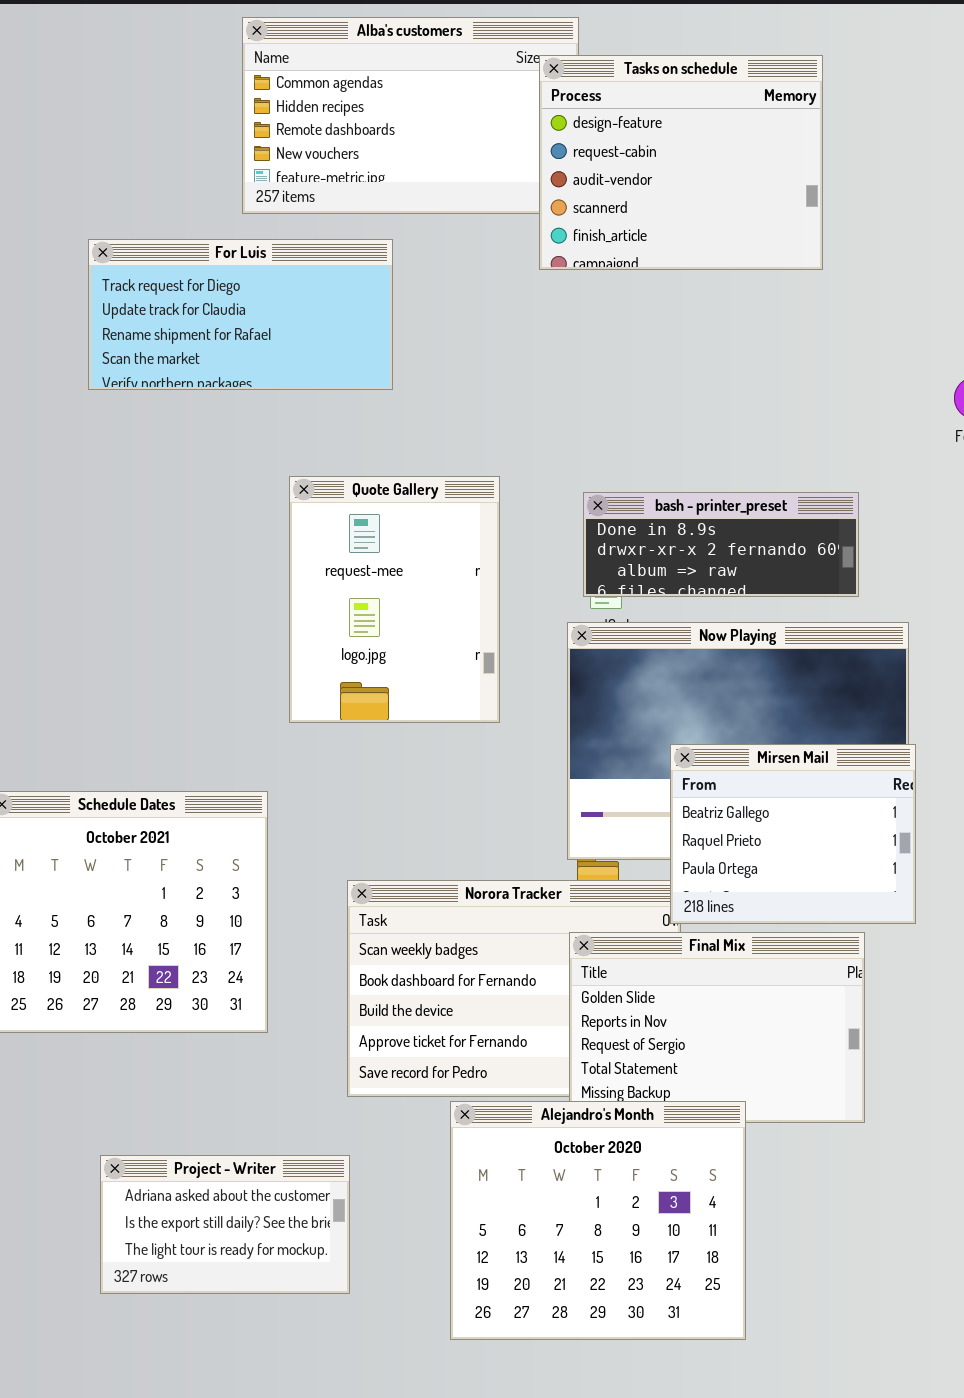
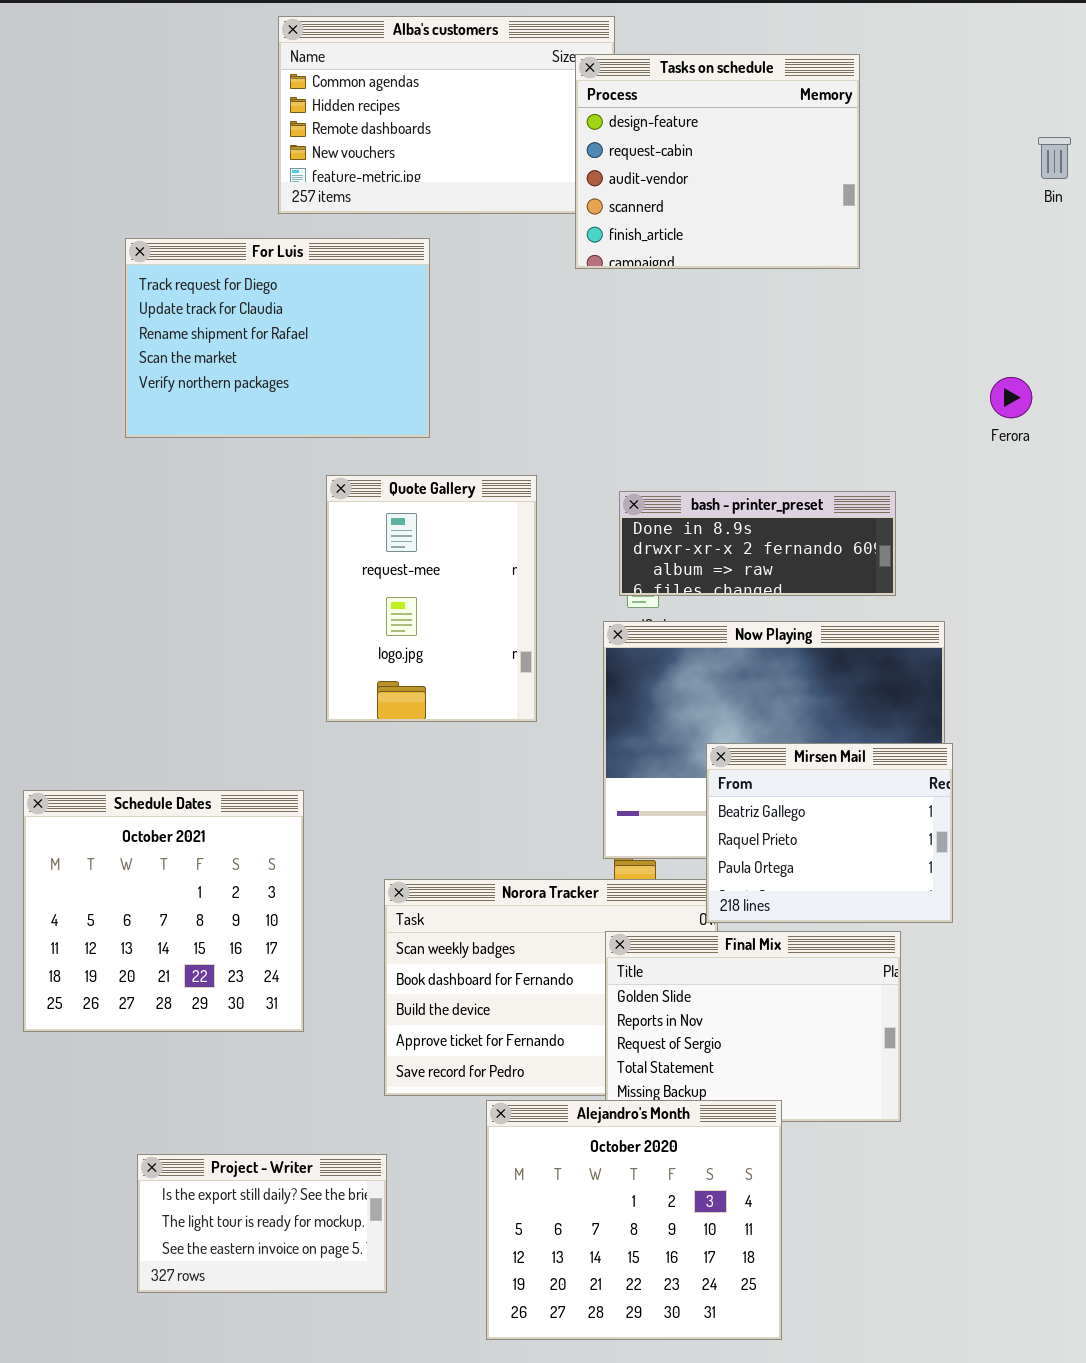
For Luis: [88,239,393,390] -> [125,238,430,438], resized
Project - Writer: [100,1155,350,1294] -> [137,1154,387,1293], scrolled down 1 row

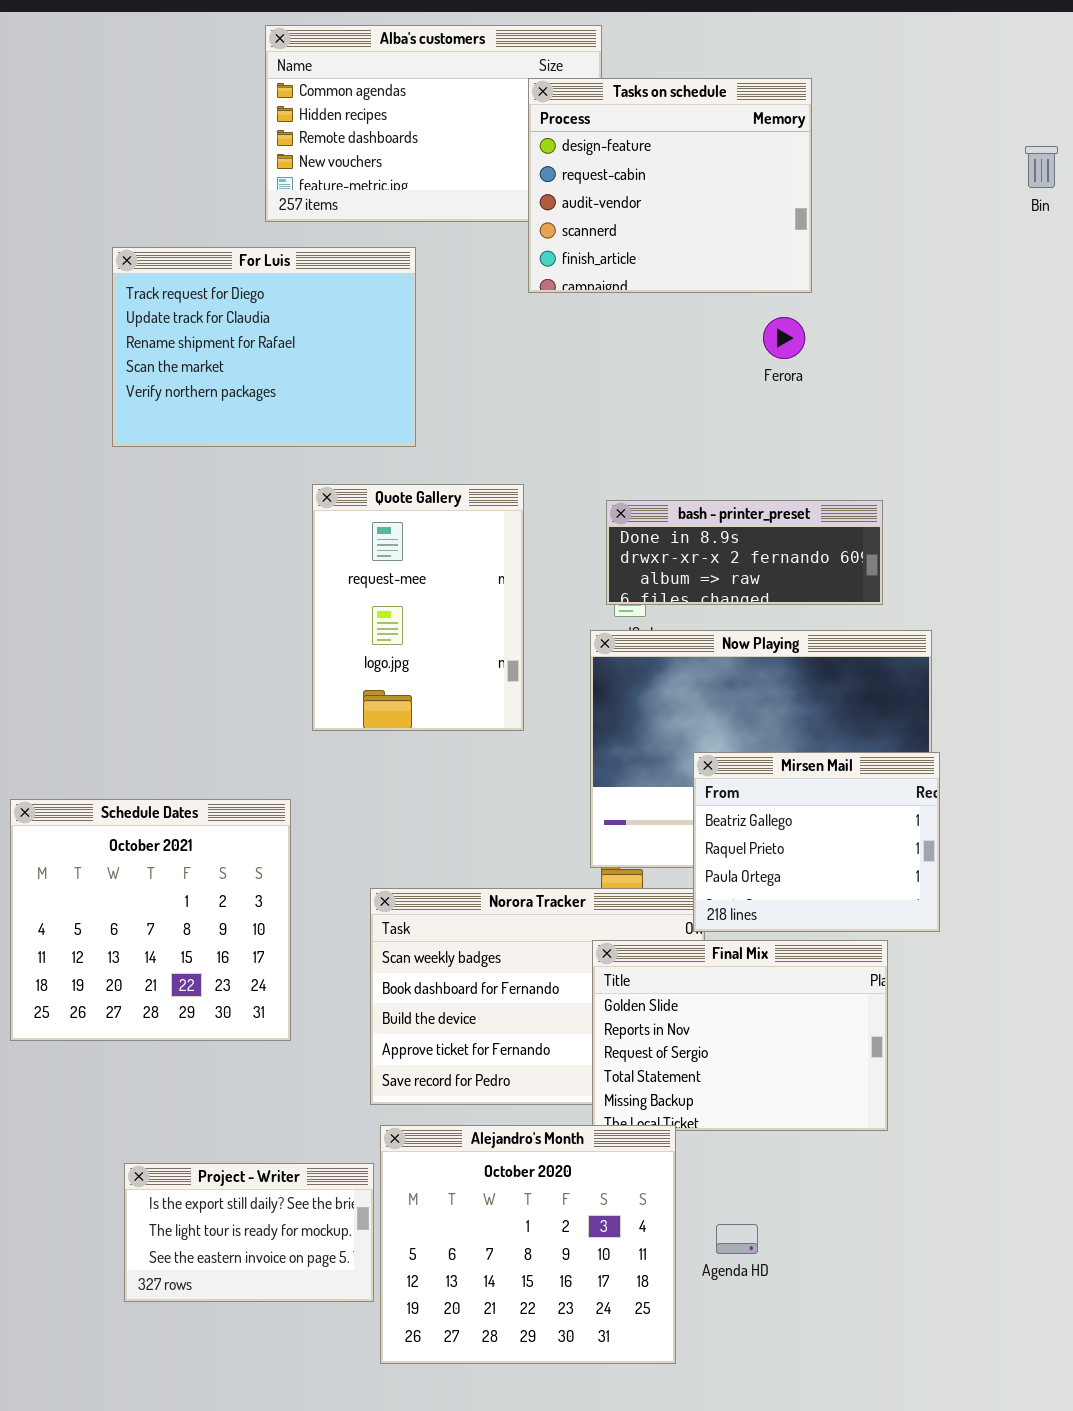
Tasks on schedule: [575,54,860,269] -> [528,78,812,293], moved
Ferora: [990,377,1032,418] -> [763,317,805,359], moved
Alejandro's Month: [486,1100,782,1340] -> [380,1125,676,1364], moved

